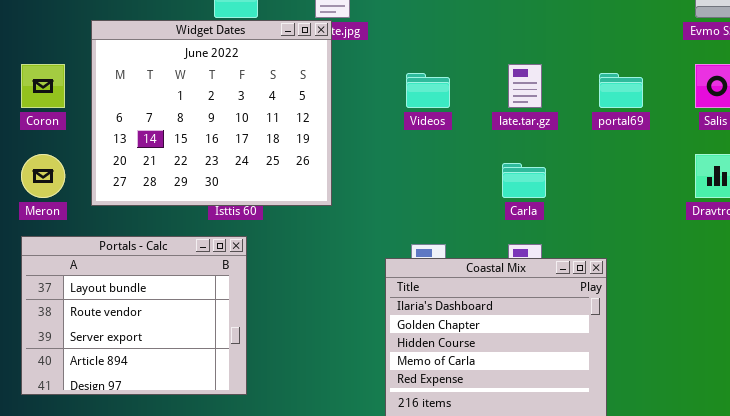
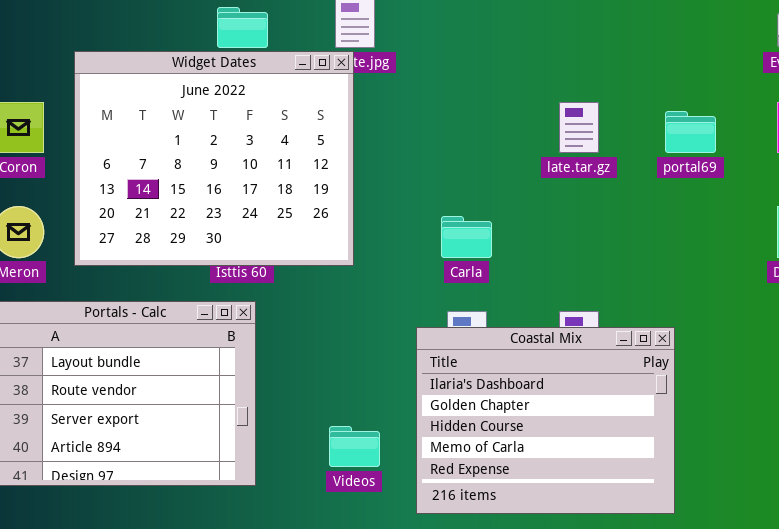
Videos: [406,73,450,108] -> [329,426,380,467], moved
Carla: [502,163,546,198] -> [441,216,492,258], moved

